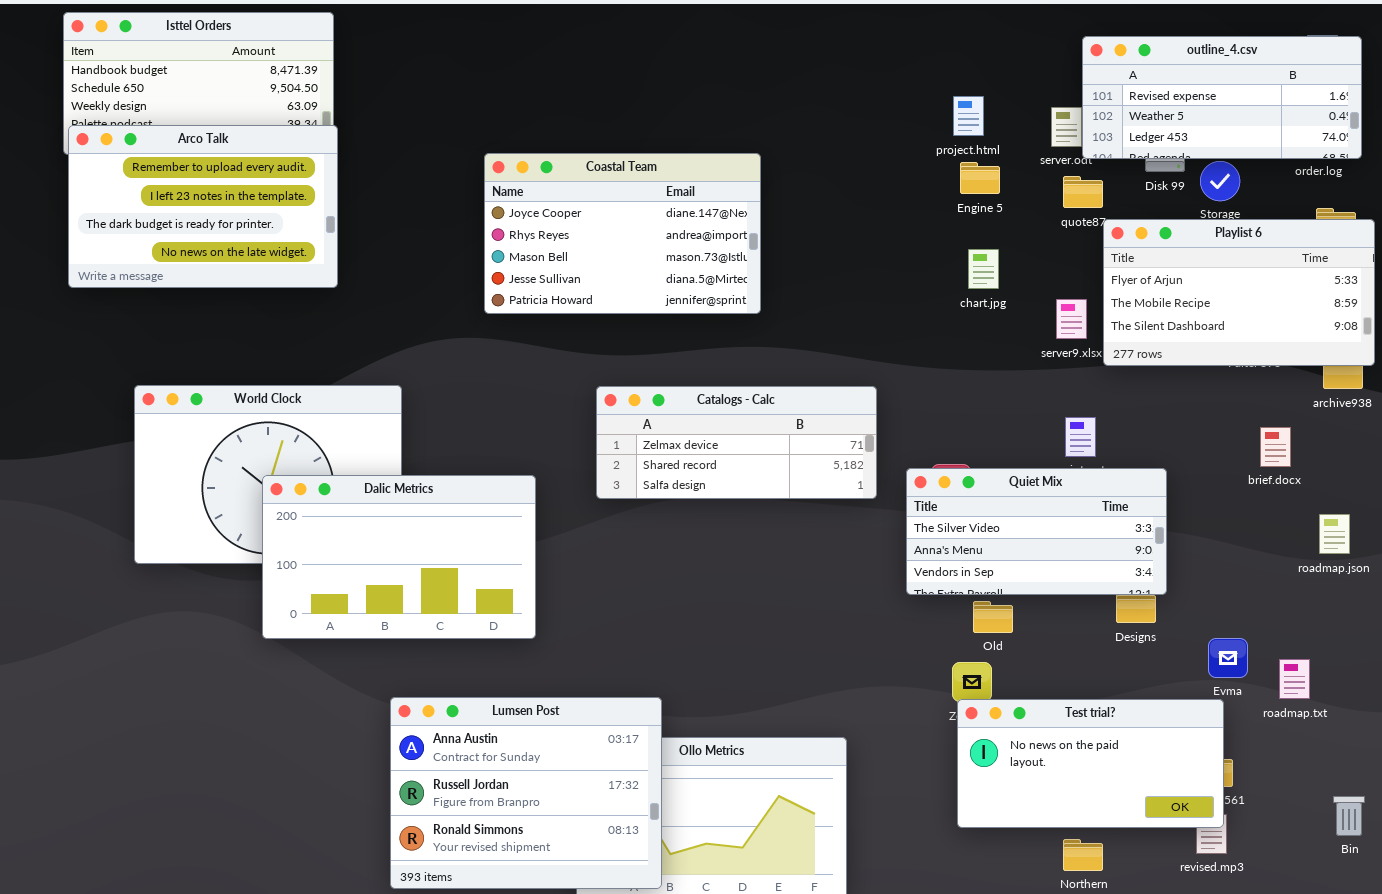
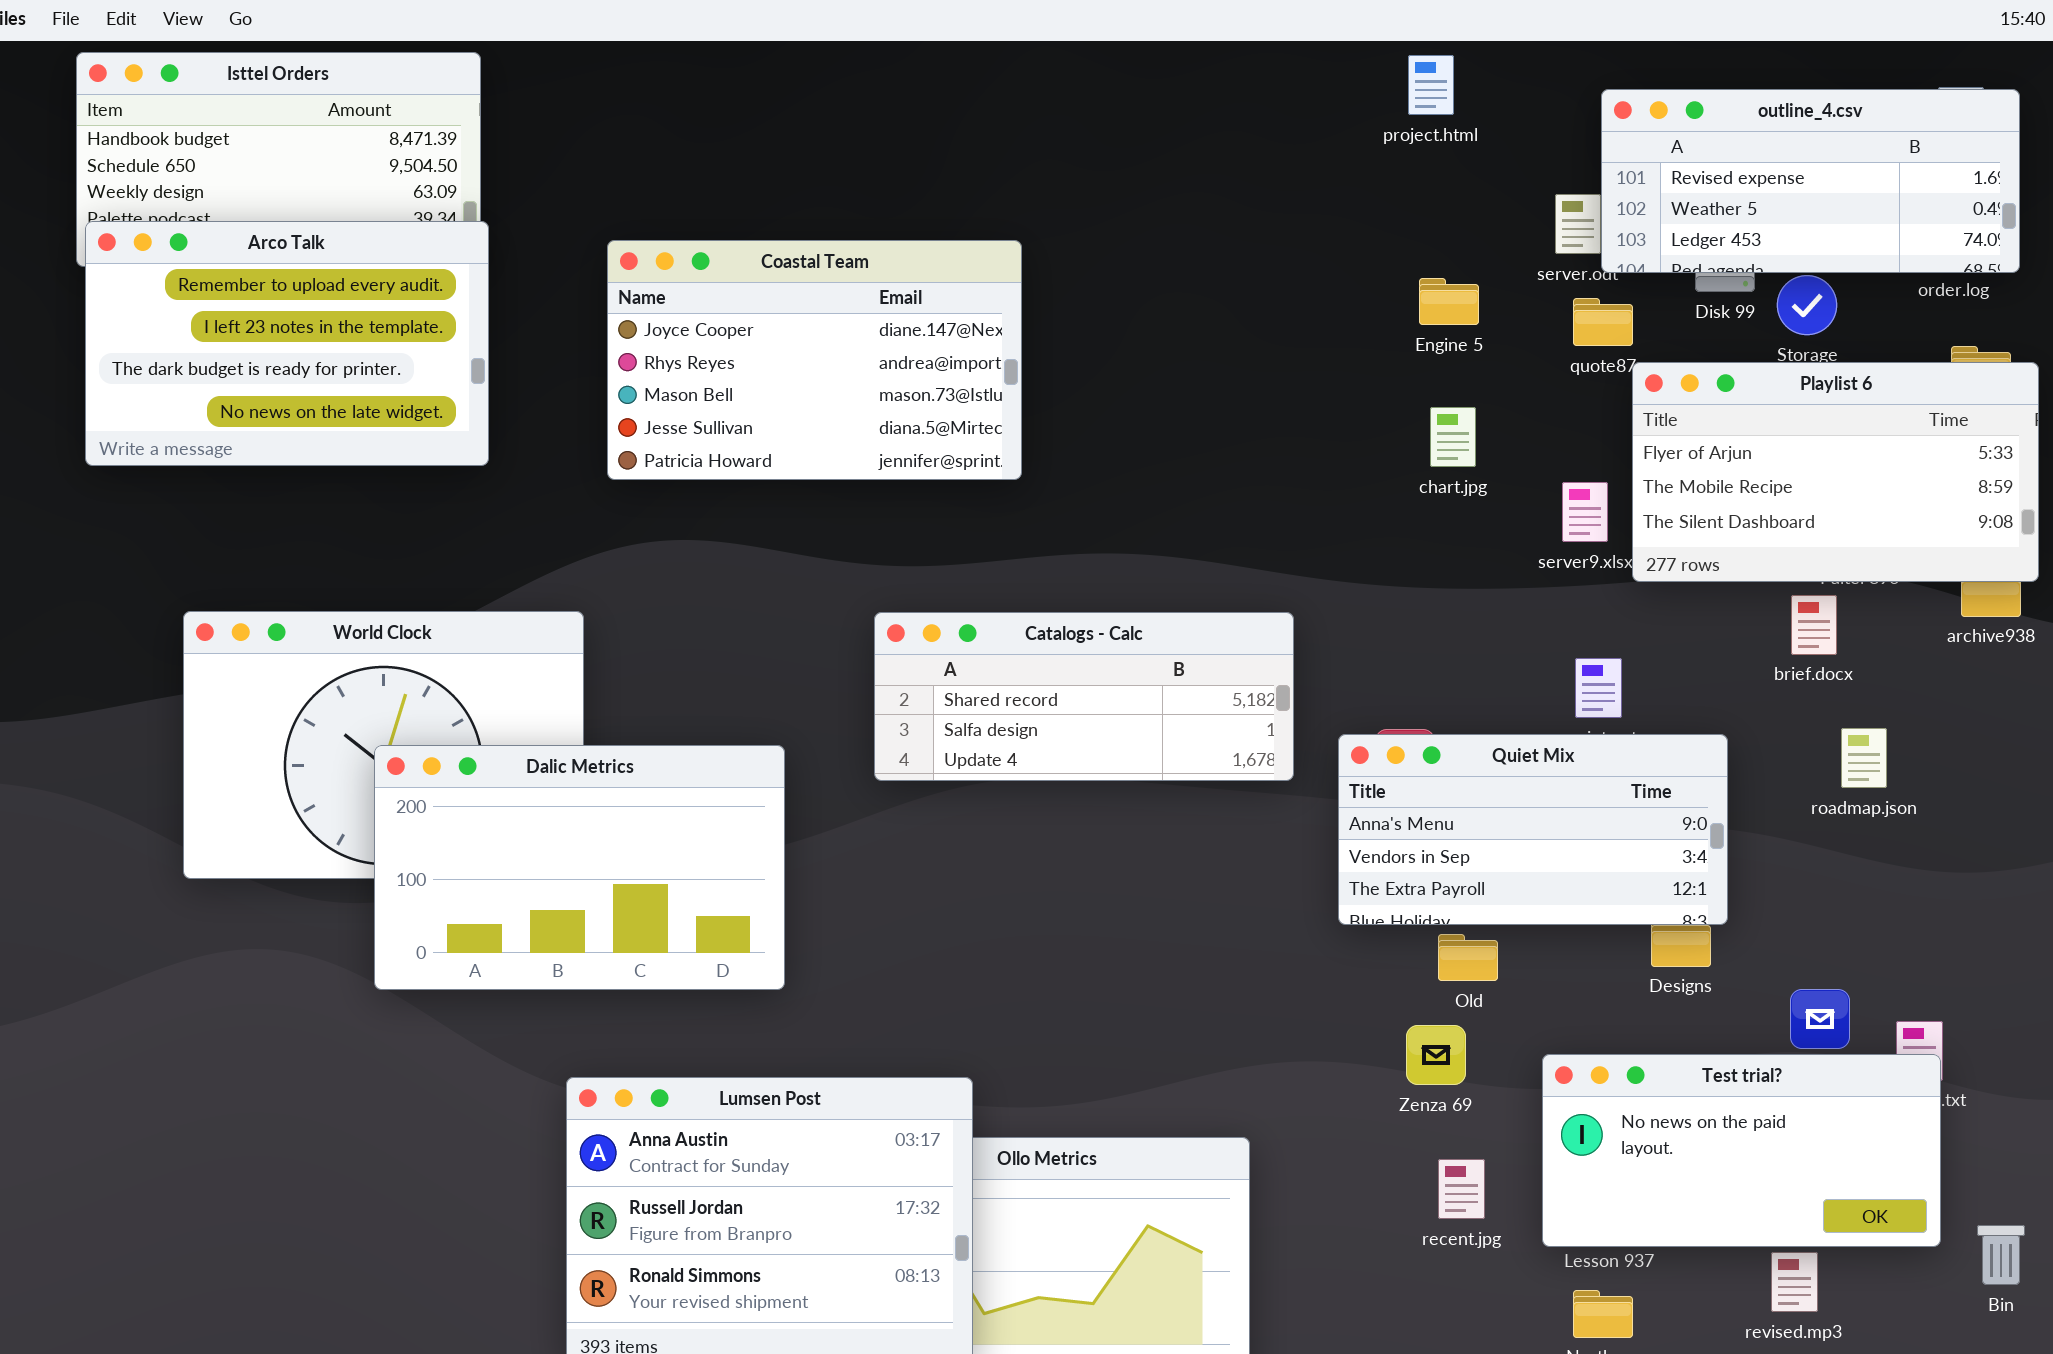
project.html: [953,96,984,136] -> [1408,55,1454,115], moved
Coastal Team: [484,153,761,314] -> [607,240,1022,480], moved
Catalogs - Calc: [596,386,877,499] -> [874,612,1294,781], scrolled down 1 row
brief.docx: [1260,427,1291,467] -> [1791,595,1837,655], moved
Quiet Mix: [906,468,1167,595] -> [1338,734,1728,925], scrolled down 1 row
roadmap.json: [1319,514,1350,554] -> [1841,728,1887,788], moved
Test trial?: [957,699,1224,828] -> [1542,1054,1941,1247], moved

